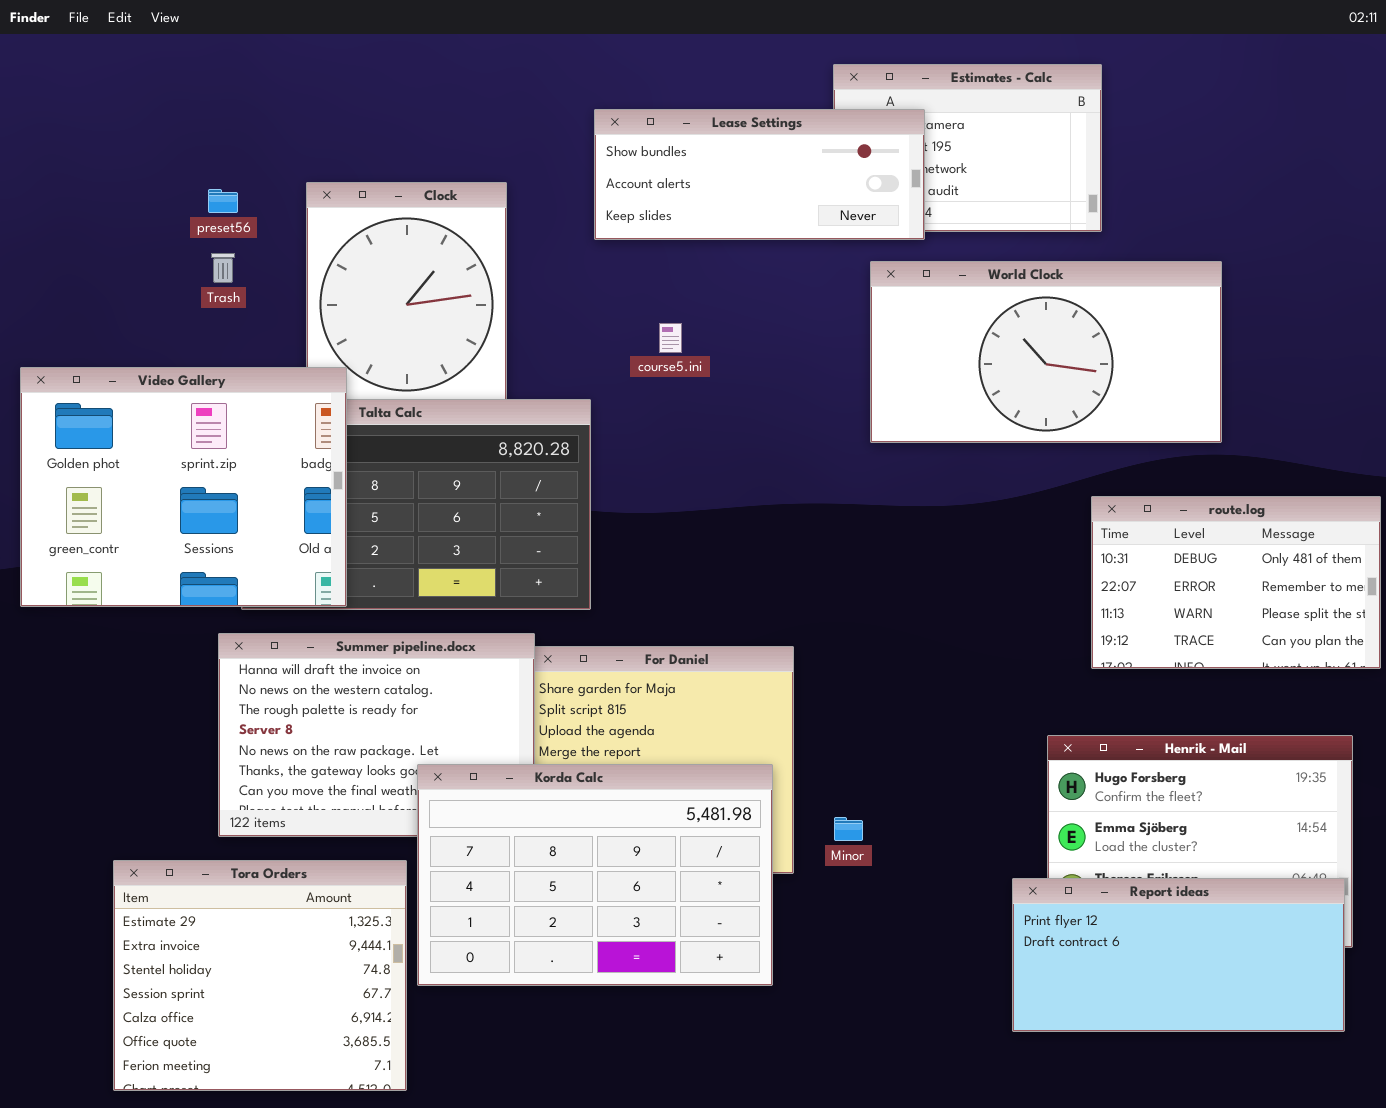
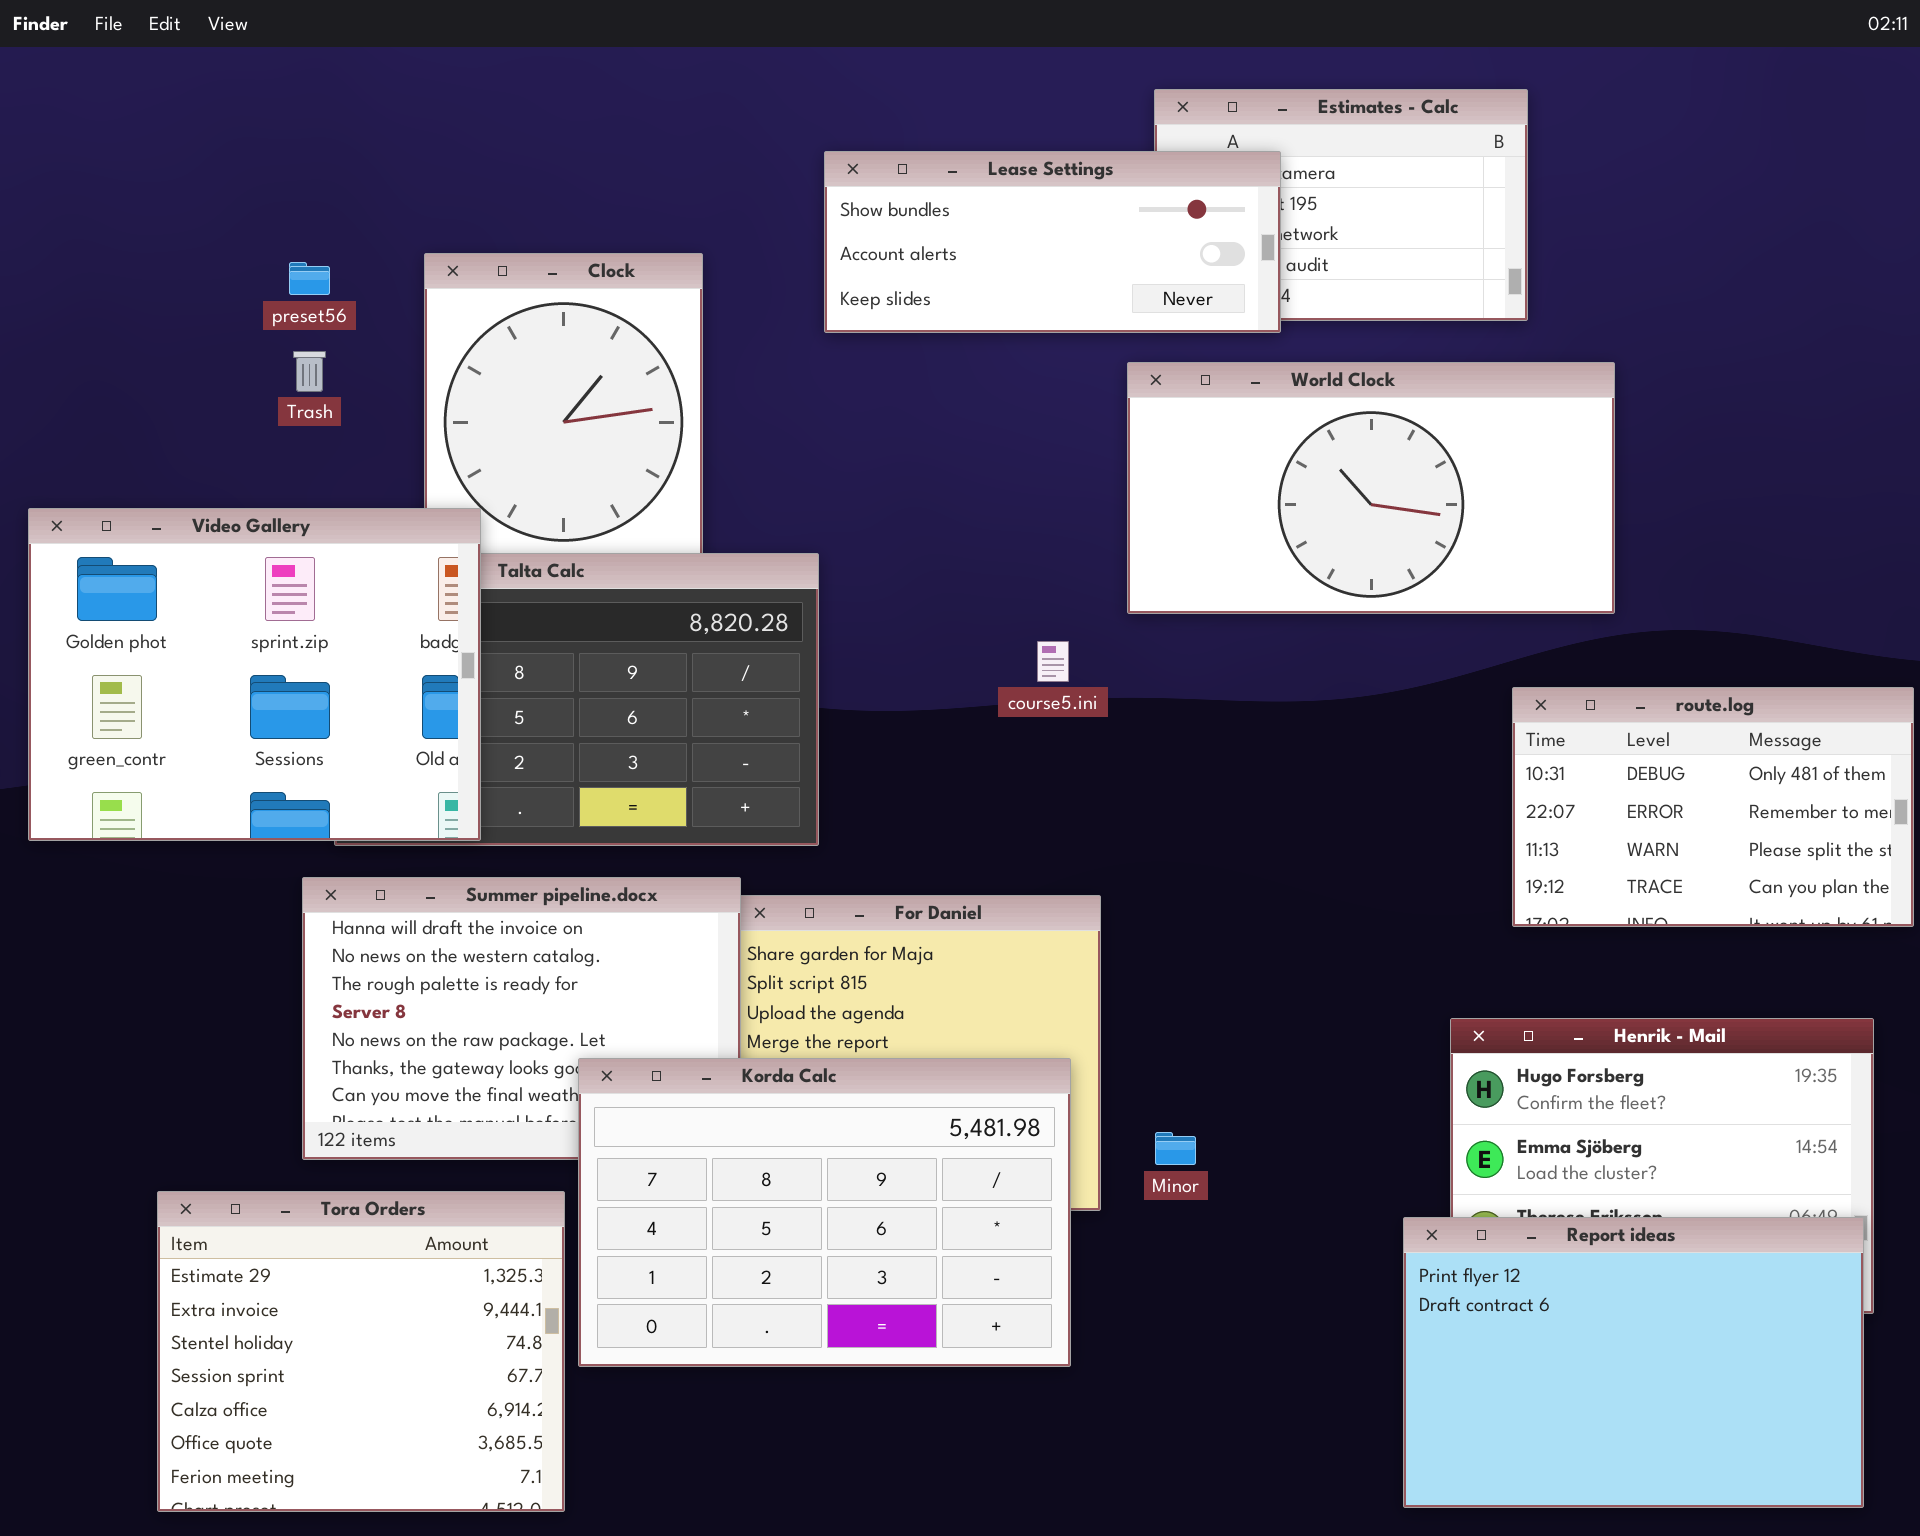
World Clock: [870,261,1222,443] -> [1127,362,1615,614], moved
course5.ini: [659,323,682,353] -> [1037,641,1069,682], moved
Report ideas: [1012,878,1345,1032] -> [1403,1217,1864,1508], resized

